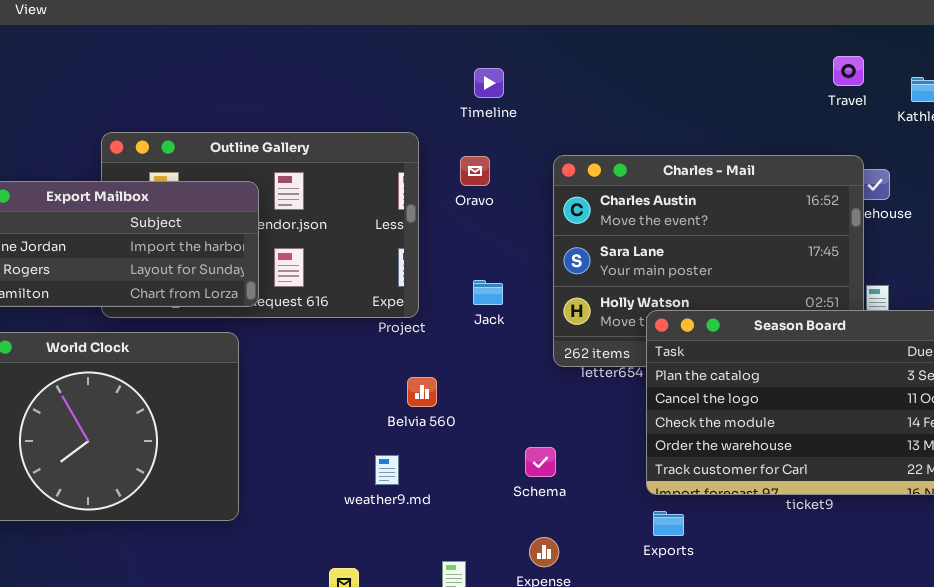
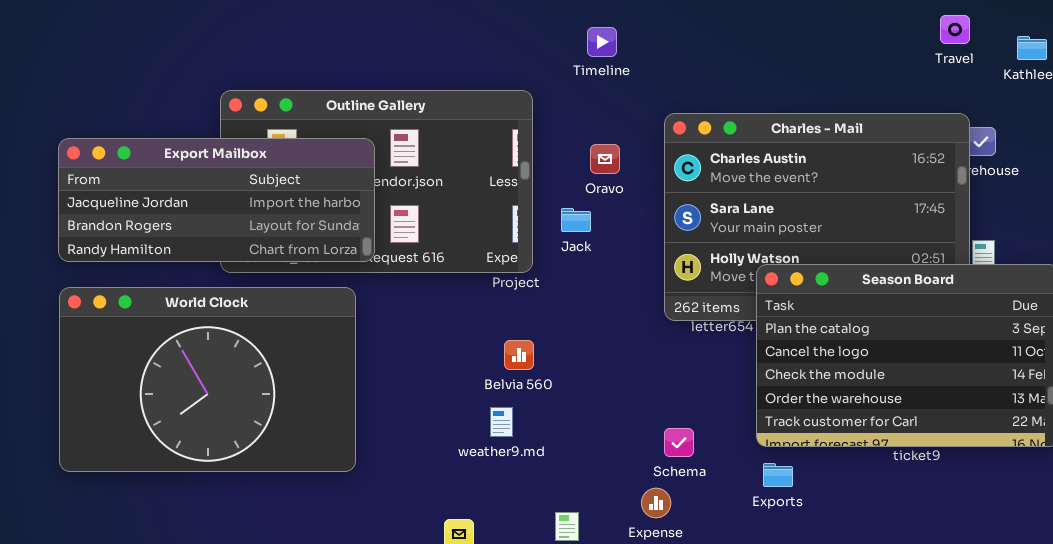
Oravo: [460,156,490,186] -> [590,144,620,174], moved
Jack: [473,280,503,305] -> [561,208,591,232], moved
Belvia 560: [407,377,437,407] -> [504,340,534,370], moved
Schema: [525,447,556,477] -> [664,428,694,457], moved

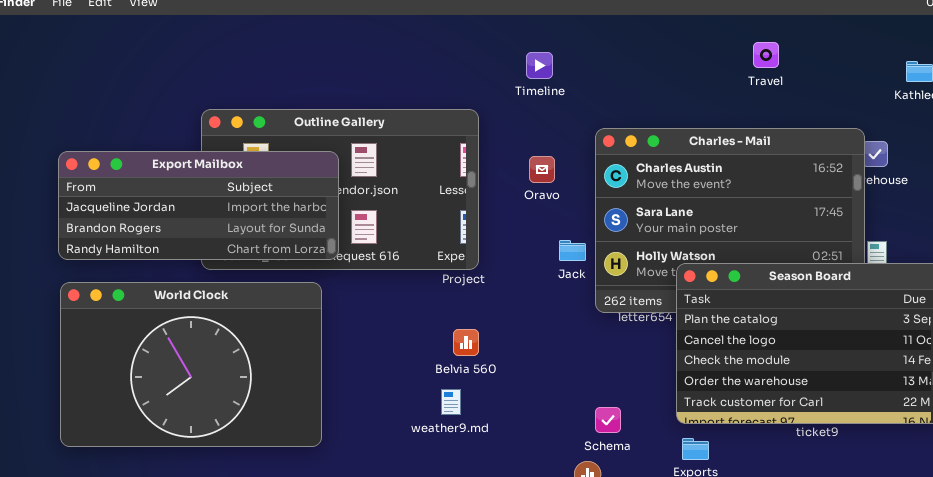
Travel: [940,15,970,44] -> [753,42,779,68], moved
Jack: [561,208,591,232] -> [559,240,586,261], moved

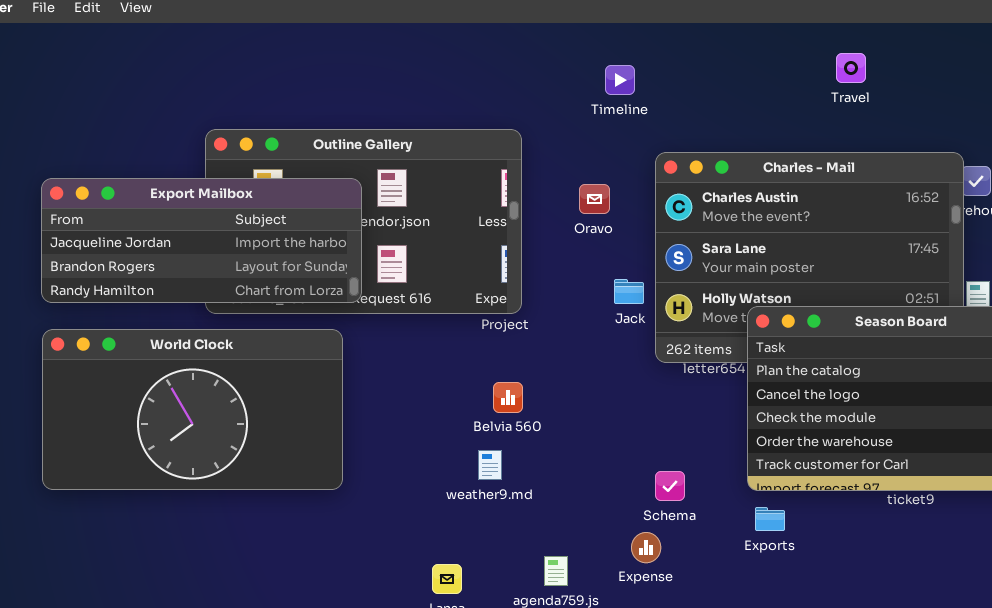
Timeline: [526,52,553,79] -> [605,65,635,95], moved
World Clock: [60,282,322,447] -> [42,329,343,490], resized

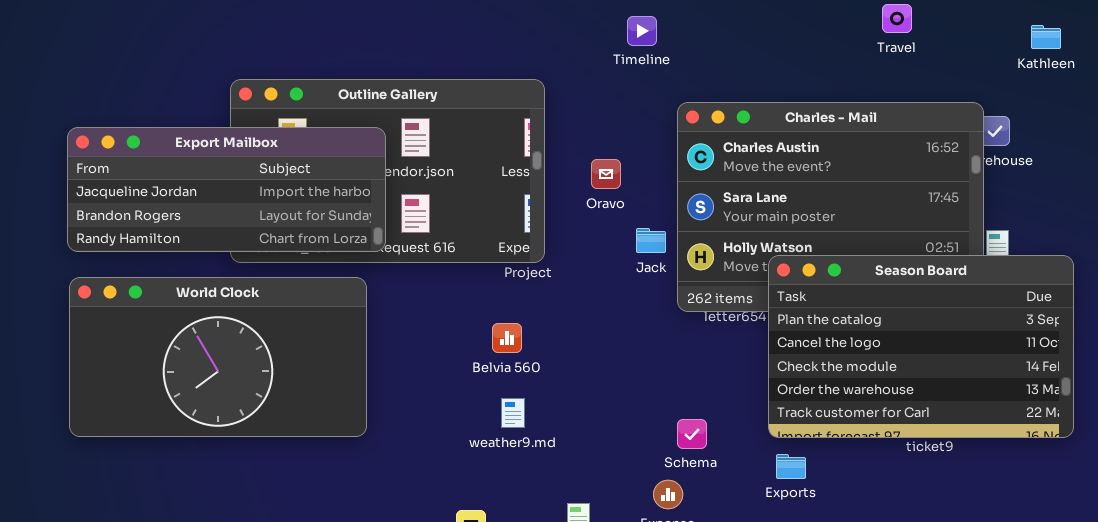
Travel: [836,53,866,83] -> [882,4,912,33], moved
Oravo: [579,184,610,214] -> [591,159,621,189], moved
Belvia 560: [493,382,523,413] -> [492,323,522,353], moved

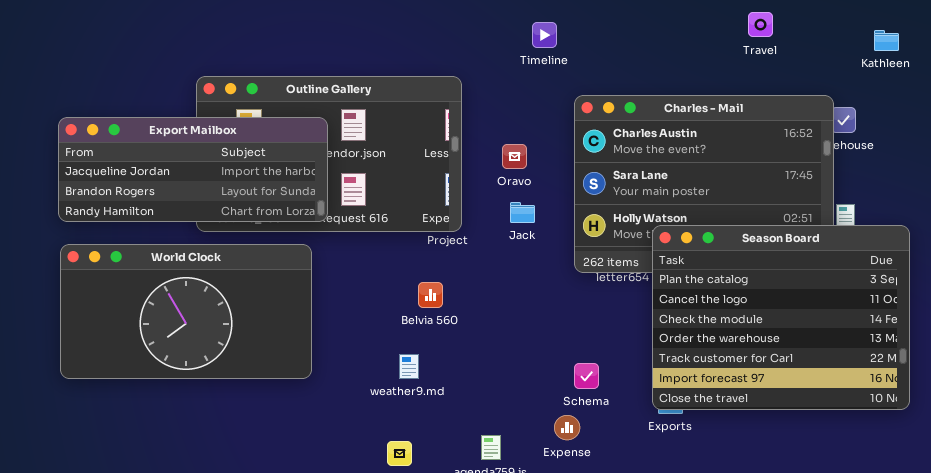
Jack: [636,228,666,253] -> [510,202,535,223], moved
Season Board: [768,255,1074,438] -> [652,225,910,410], resized
weather9.md: [501,398,525,428] -> [399,354,419,379], moved

